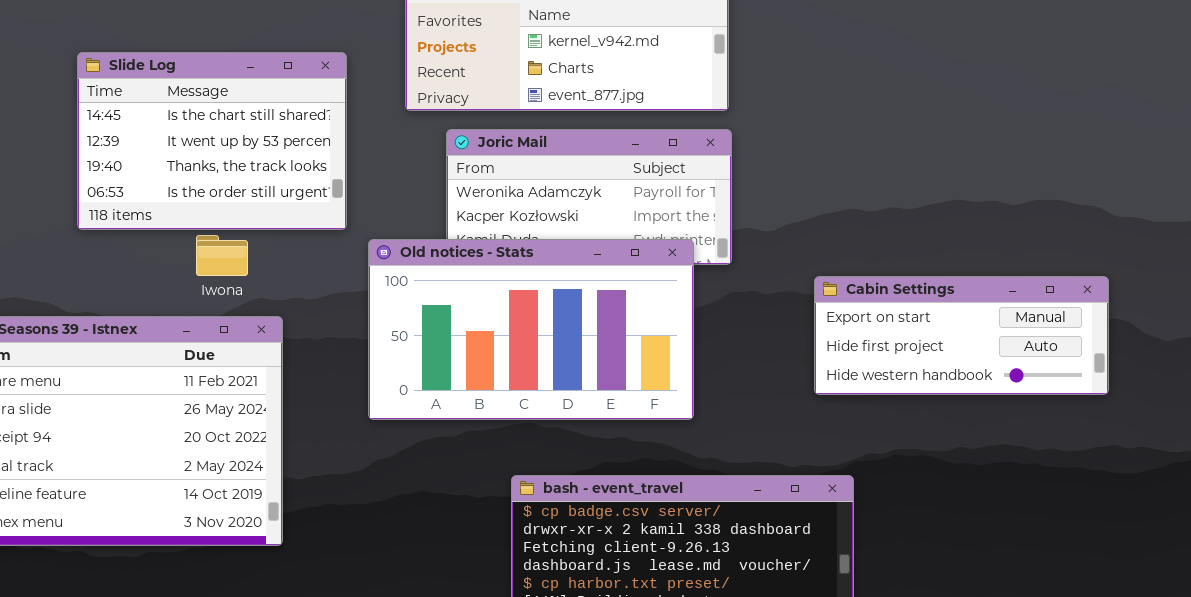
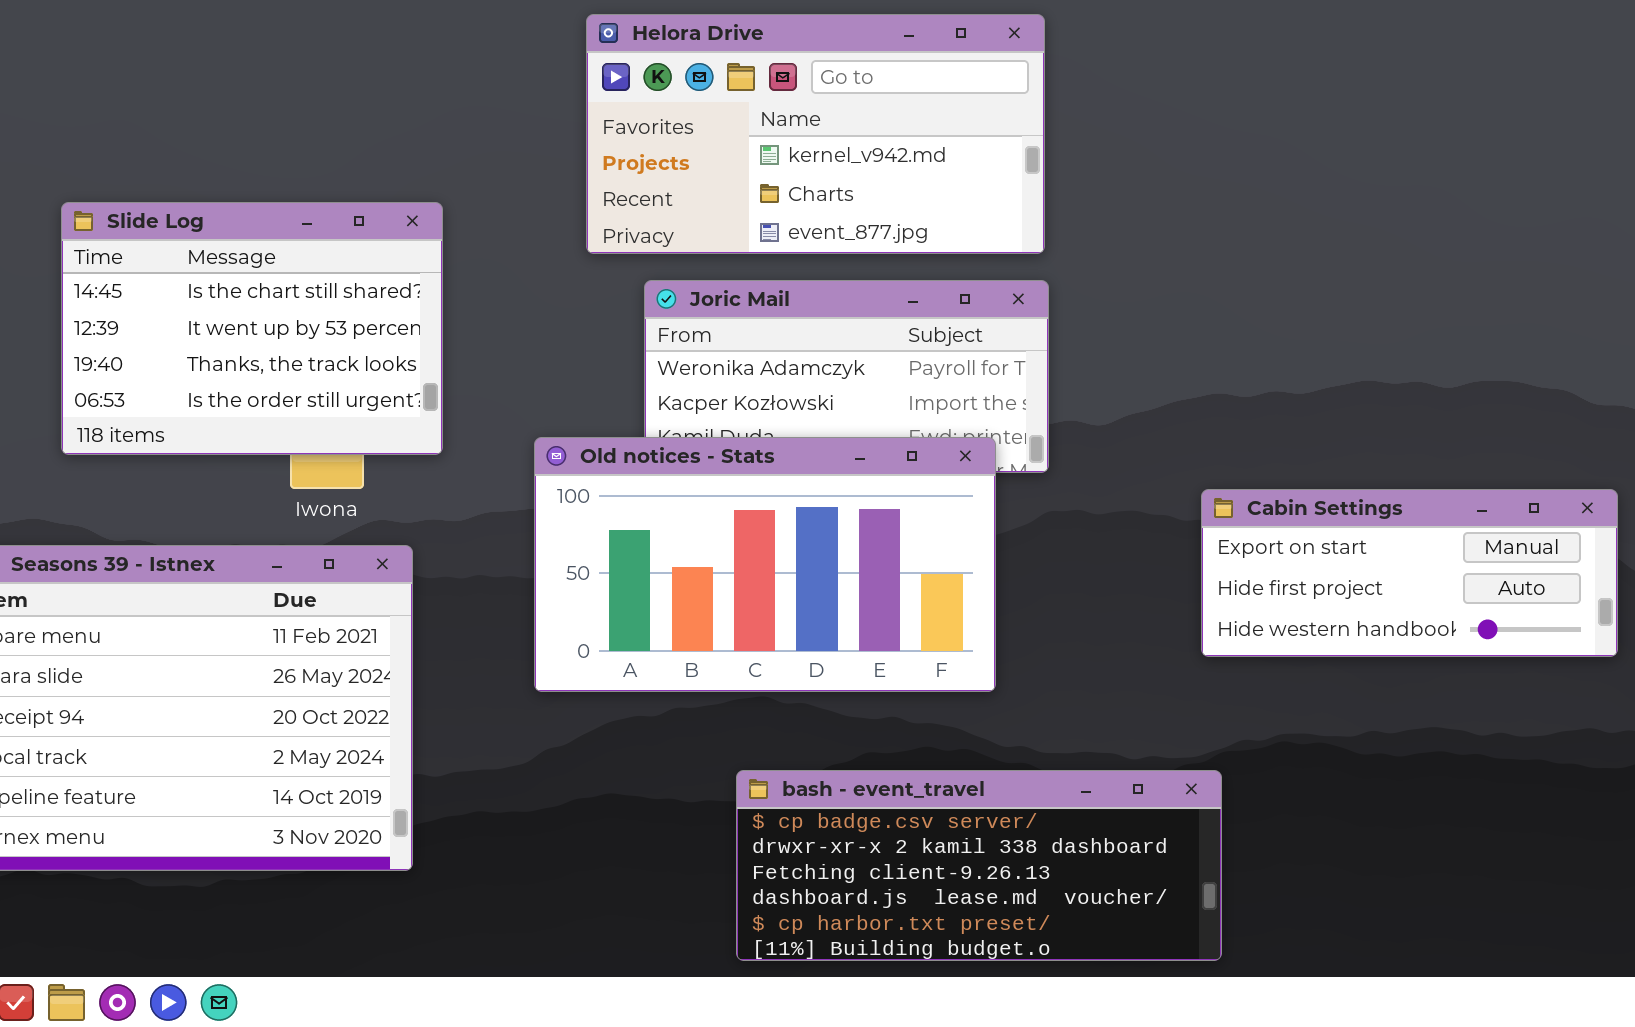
Slide Log: [77,52,347,230] -> [61,202,443,455], moved
Cabin Settings: [814,276,1109,395] -> [1201,489,1618,657], moved

